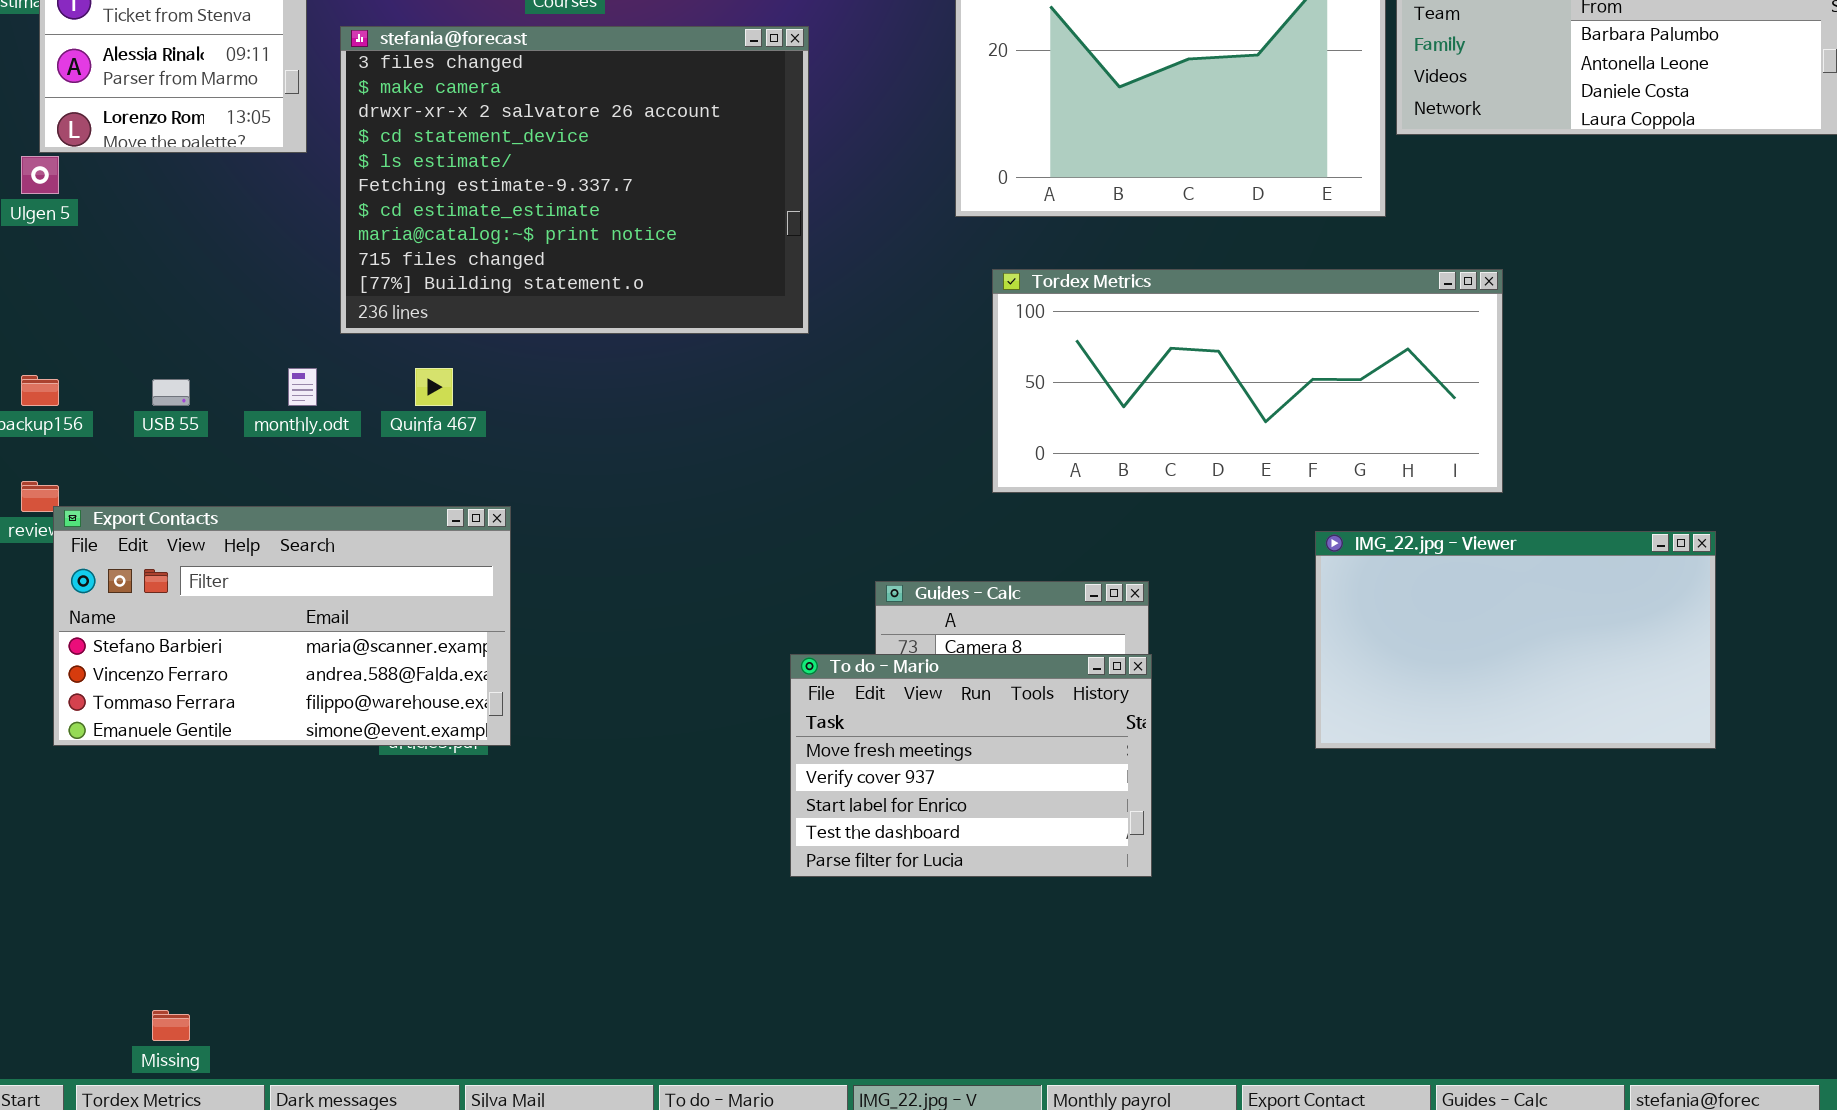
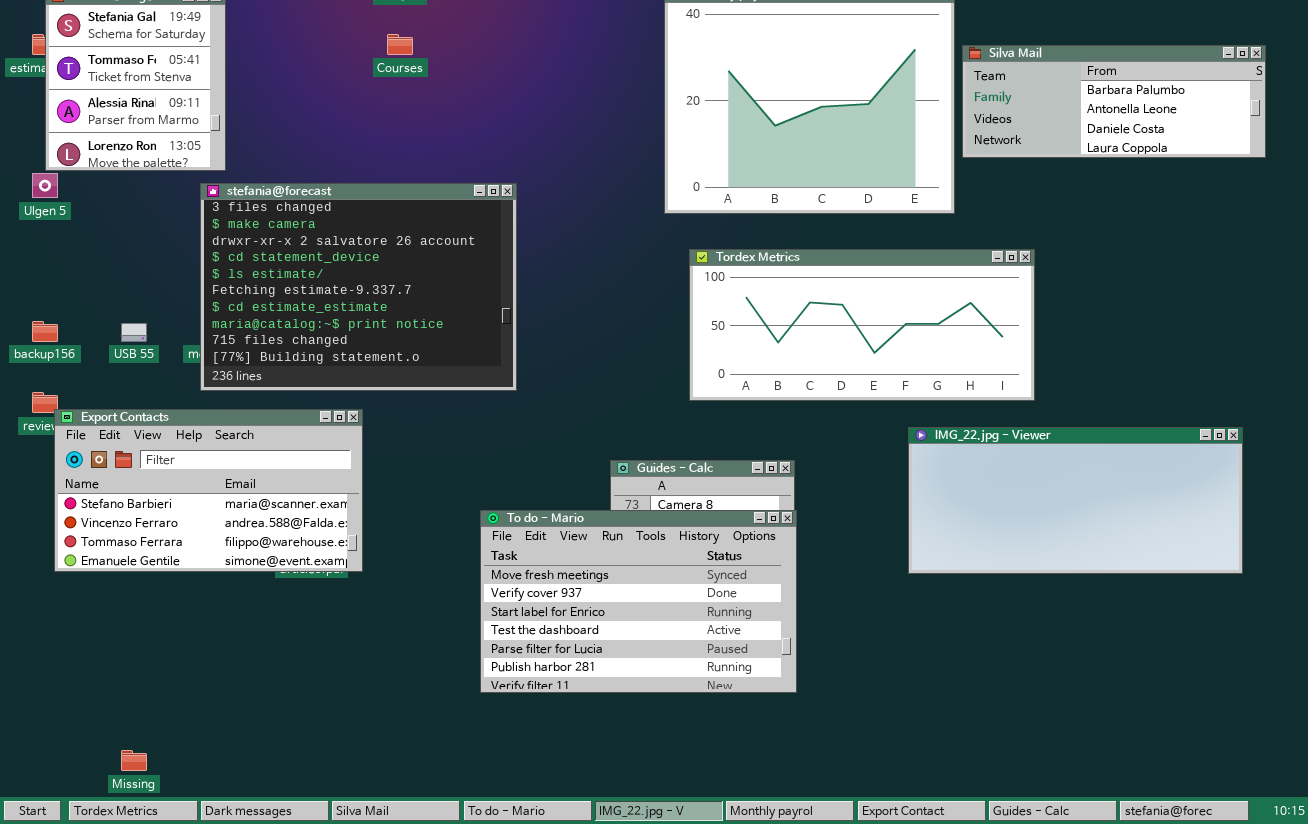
stefania@forecast: [340,26,809,334] -> [200,183,517,391], moved
IMG_22.jpg - Viewer: [1315,531,1716,749] -> [908,427,1243,574], resized
To do - Mario: [790,654,1152,877] -> [480,510,797,693], resized

